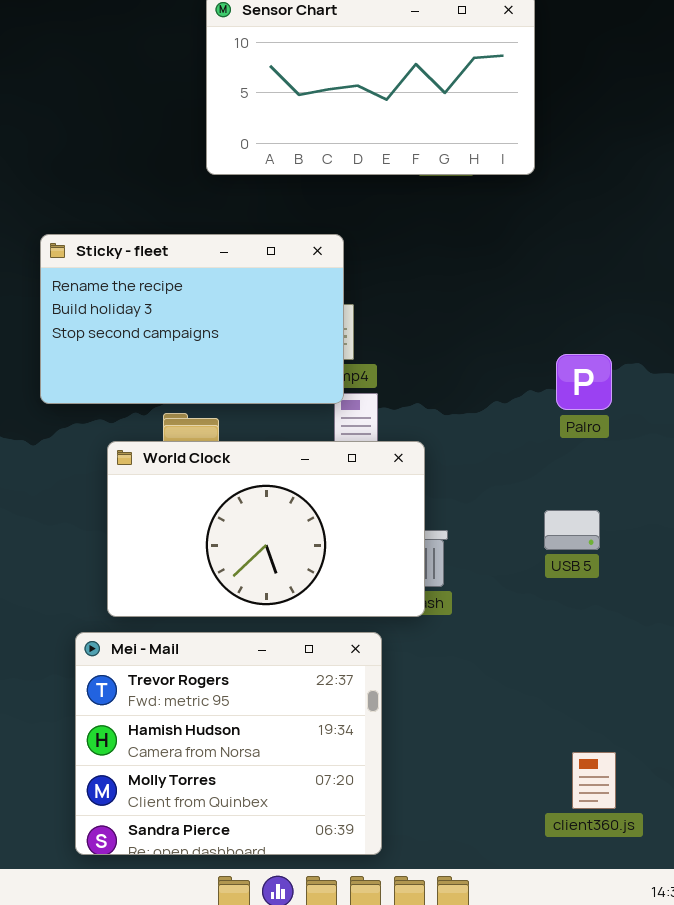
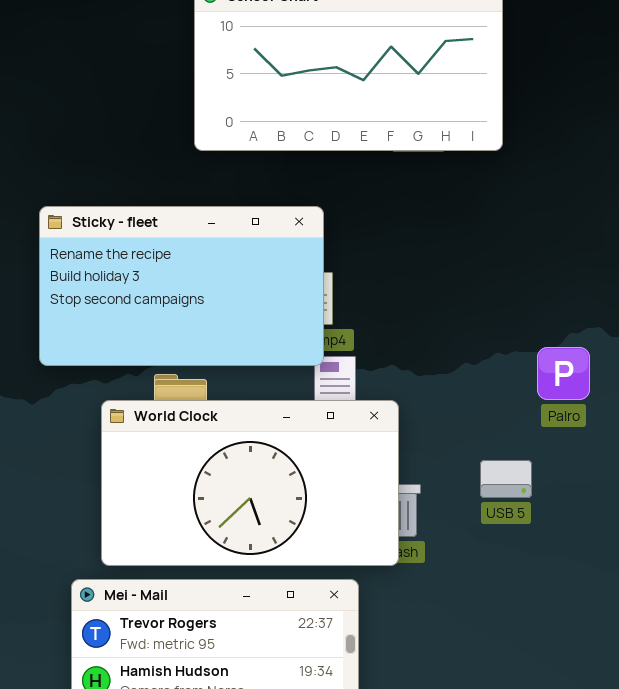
Palro: [556,354,612,410] -> [537,347,590,400], moved
USB 5: [544,510,600,550] -> [480,460,532,498], moved

